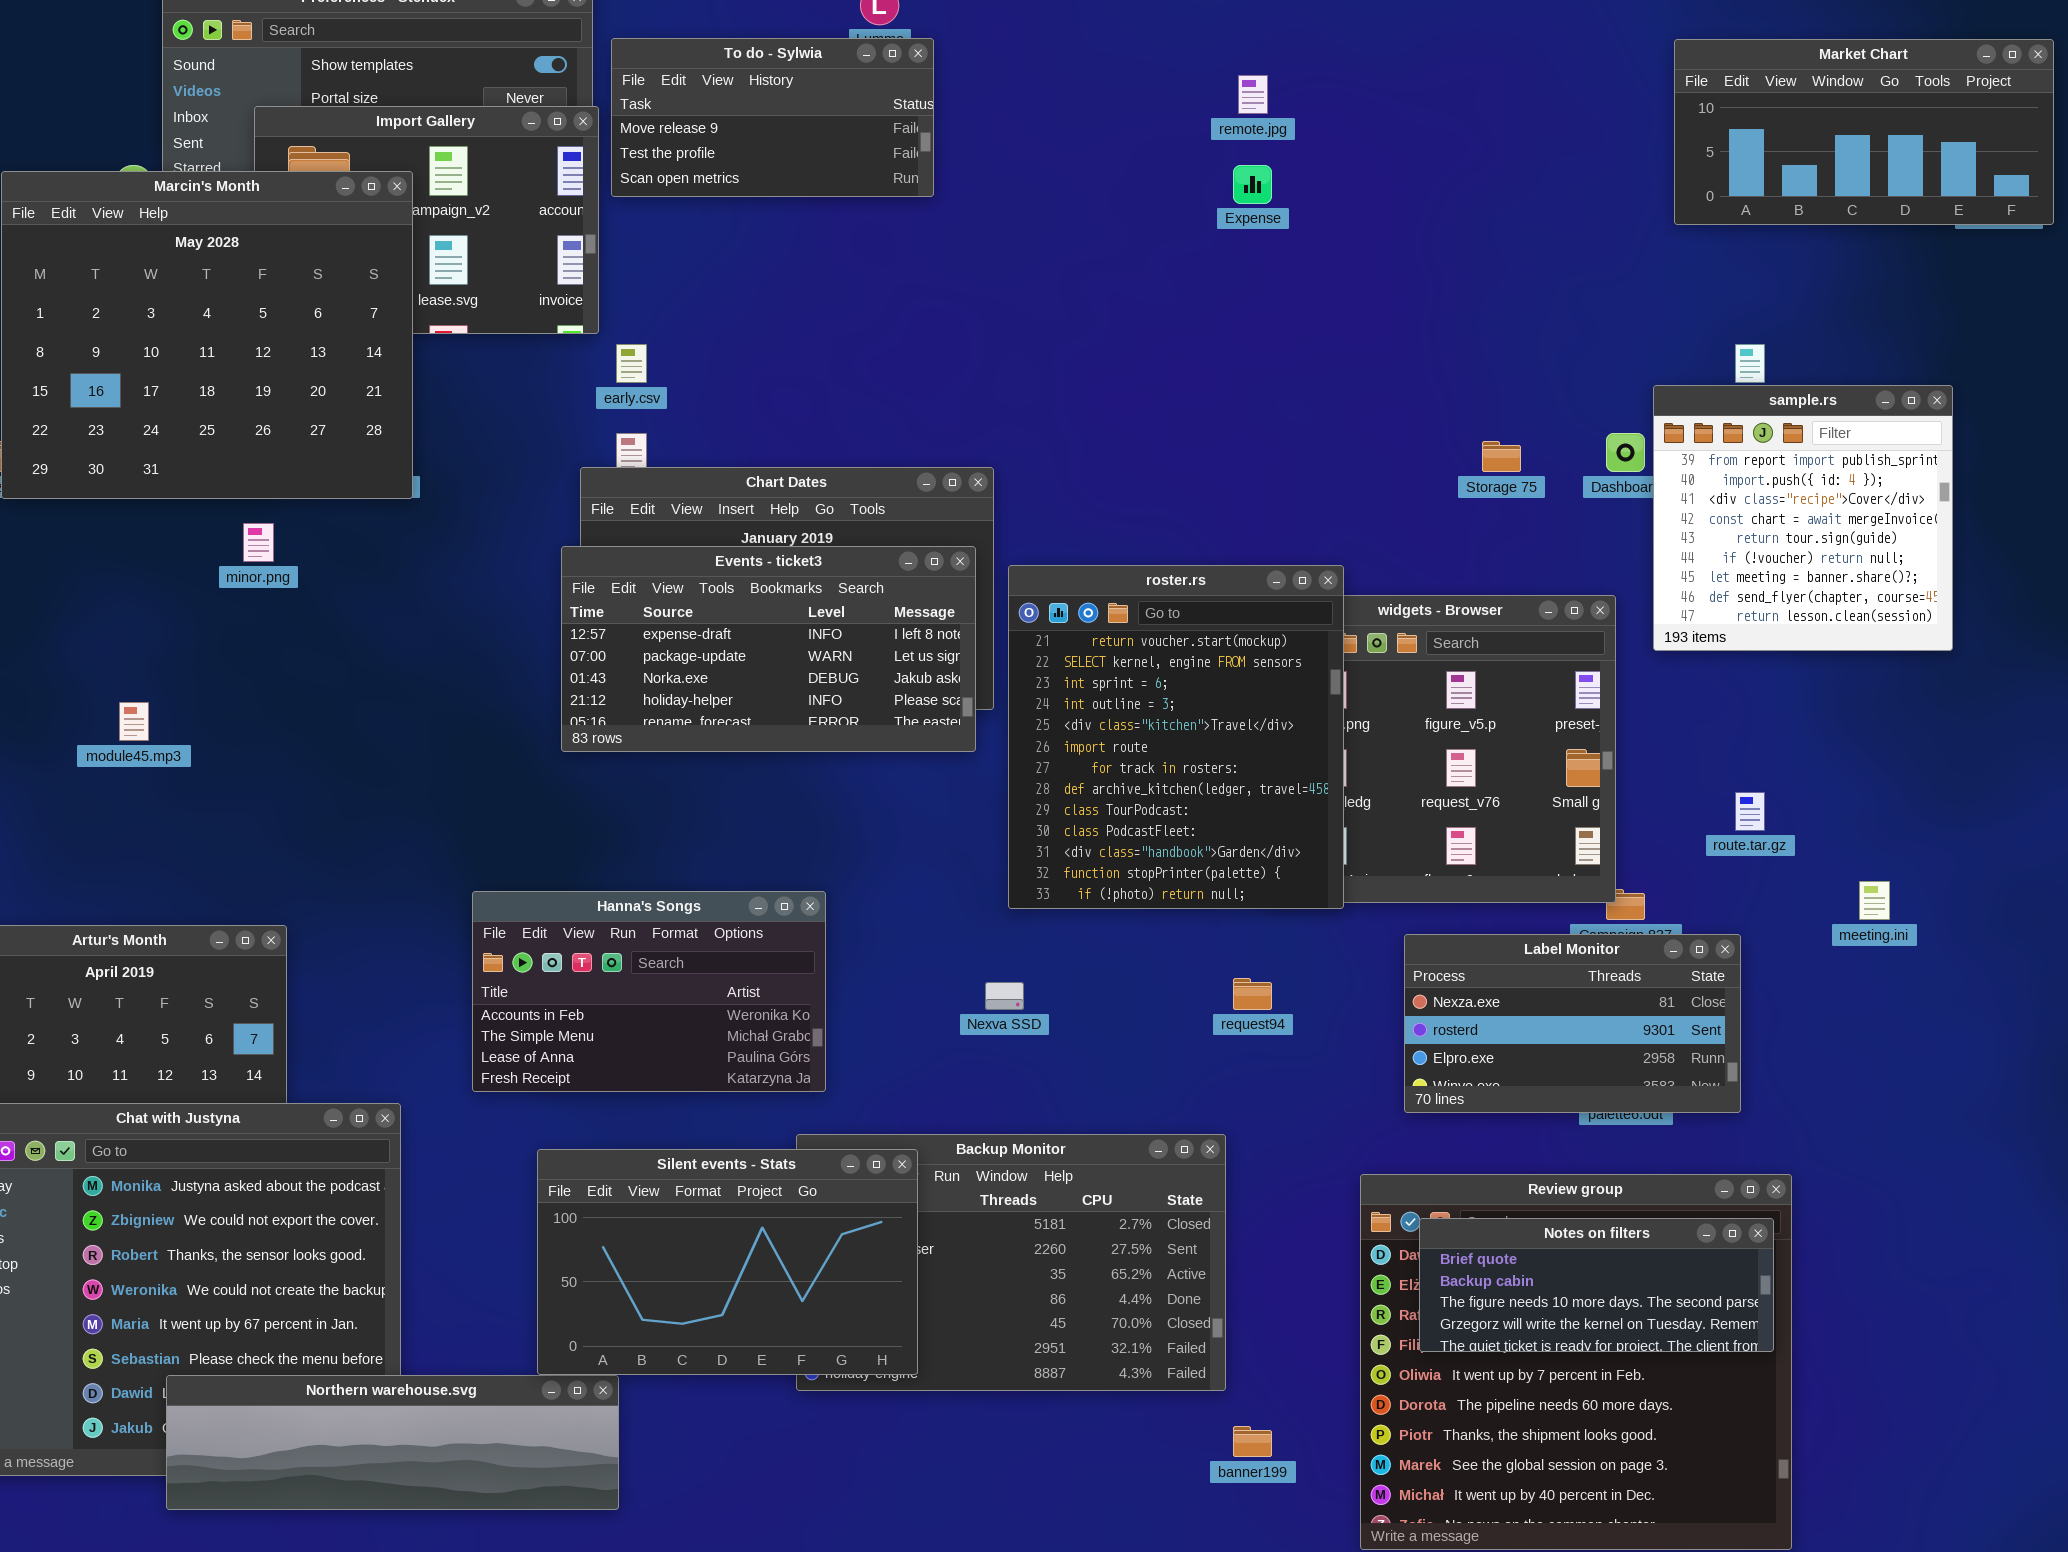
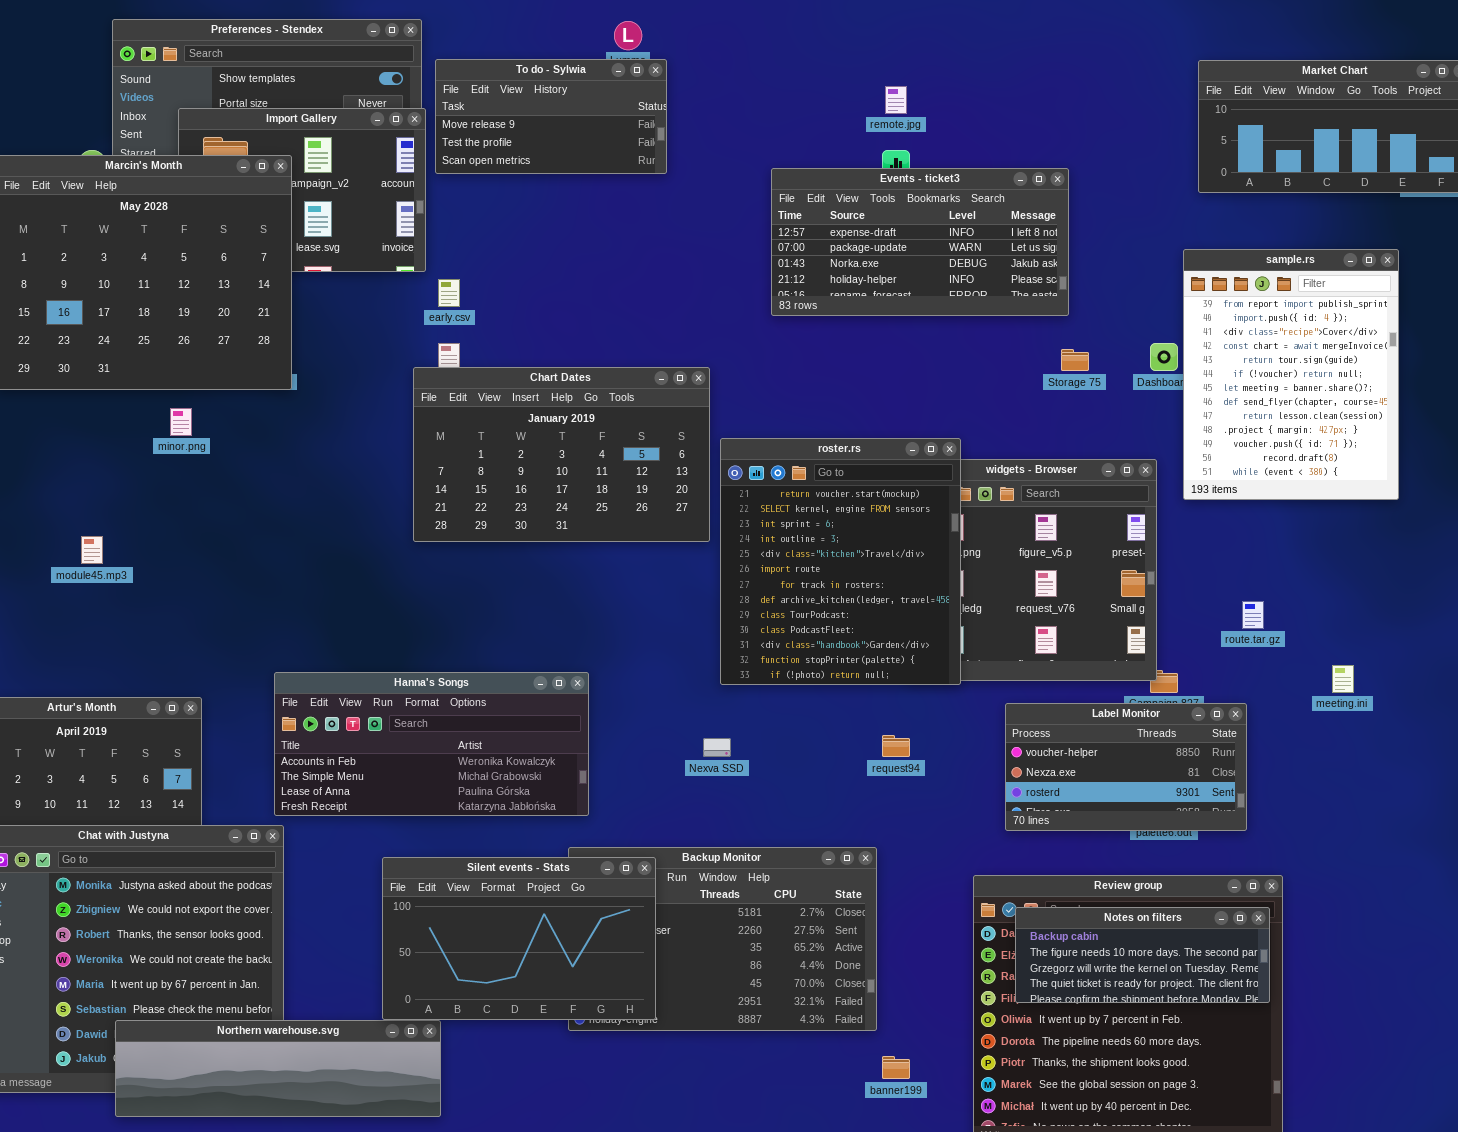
sample.rs: [1653,385,1953,651] -> [1183,249,1399,500], resized
Events - ticket3: [561,546,976,752] -> [771,168,1069,316], moved
Hanna's Songs: [472,891,826,1092] -> [274,672,589,816], resized
Label Monitor: [1404,934,1741,1113] -> [1005,703,1247,831], scrolled up 1 row
Notes on filters: [1419,1218,1774,1352] -> [1015,907,1270,1003], scrolled down 1 row

